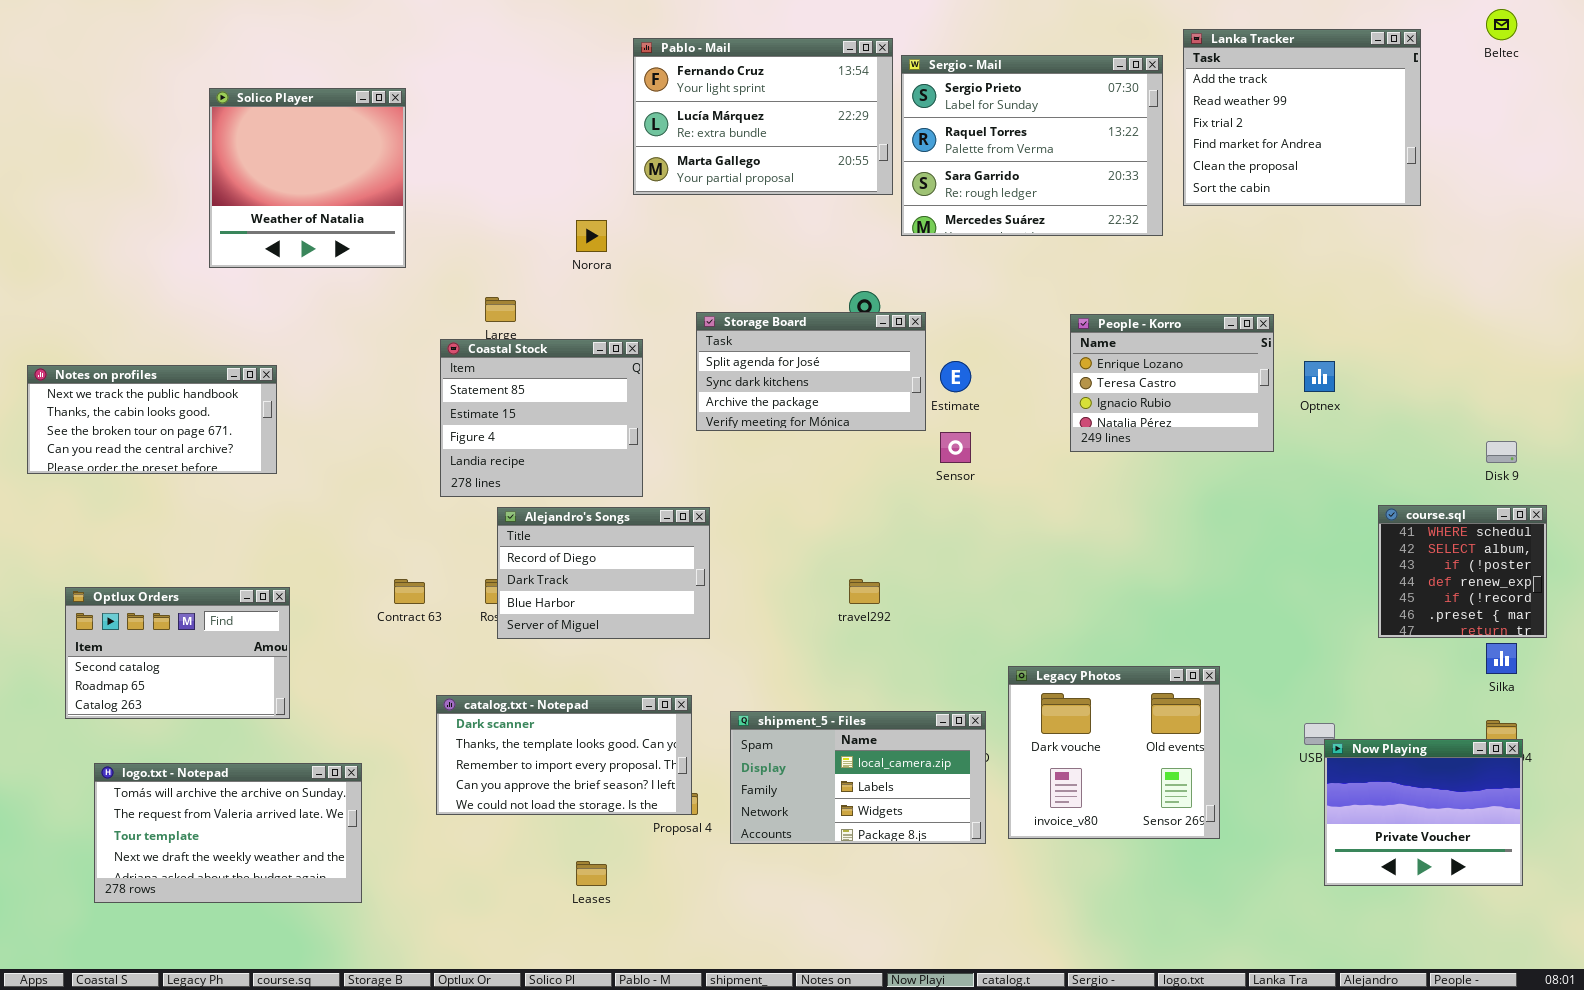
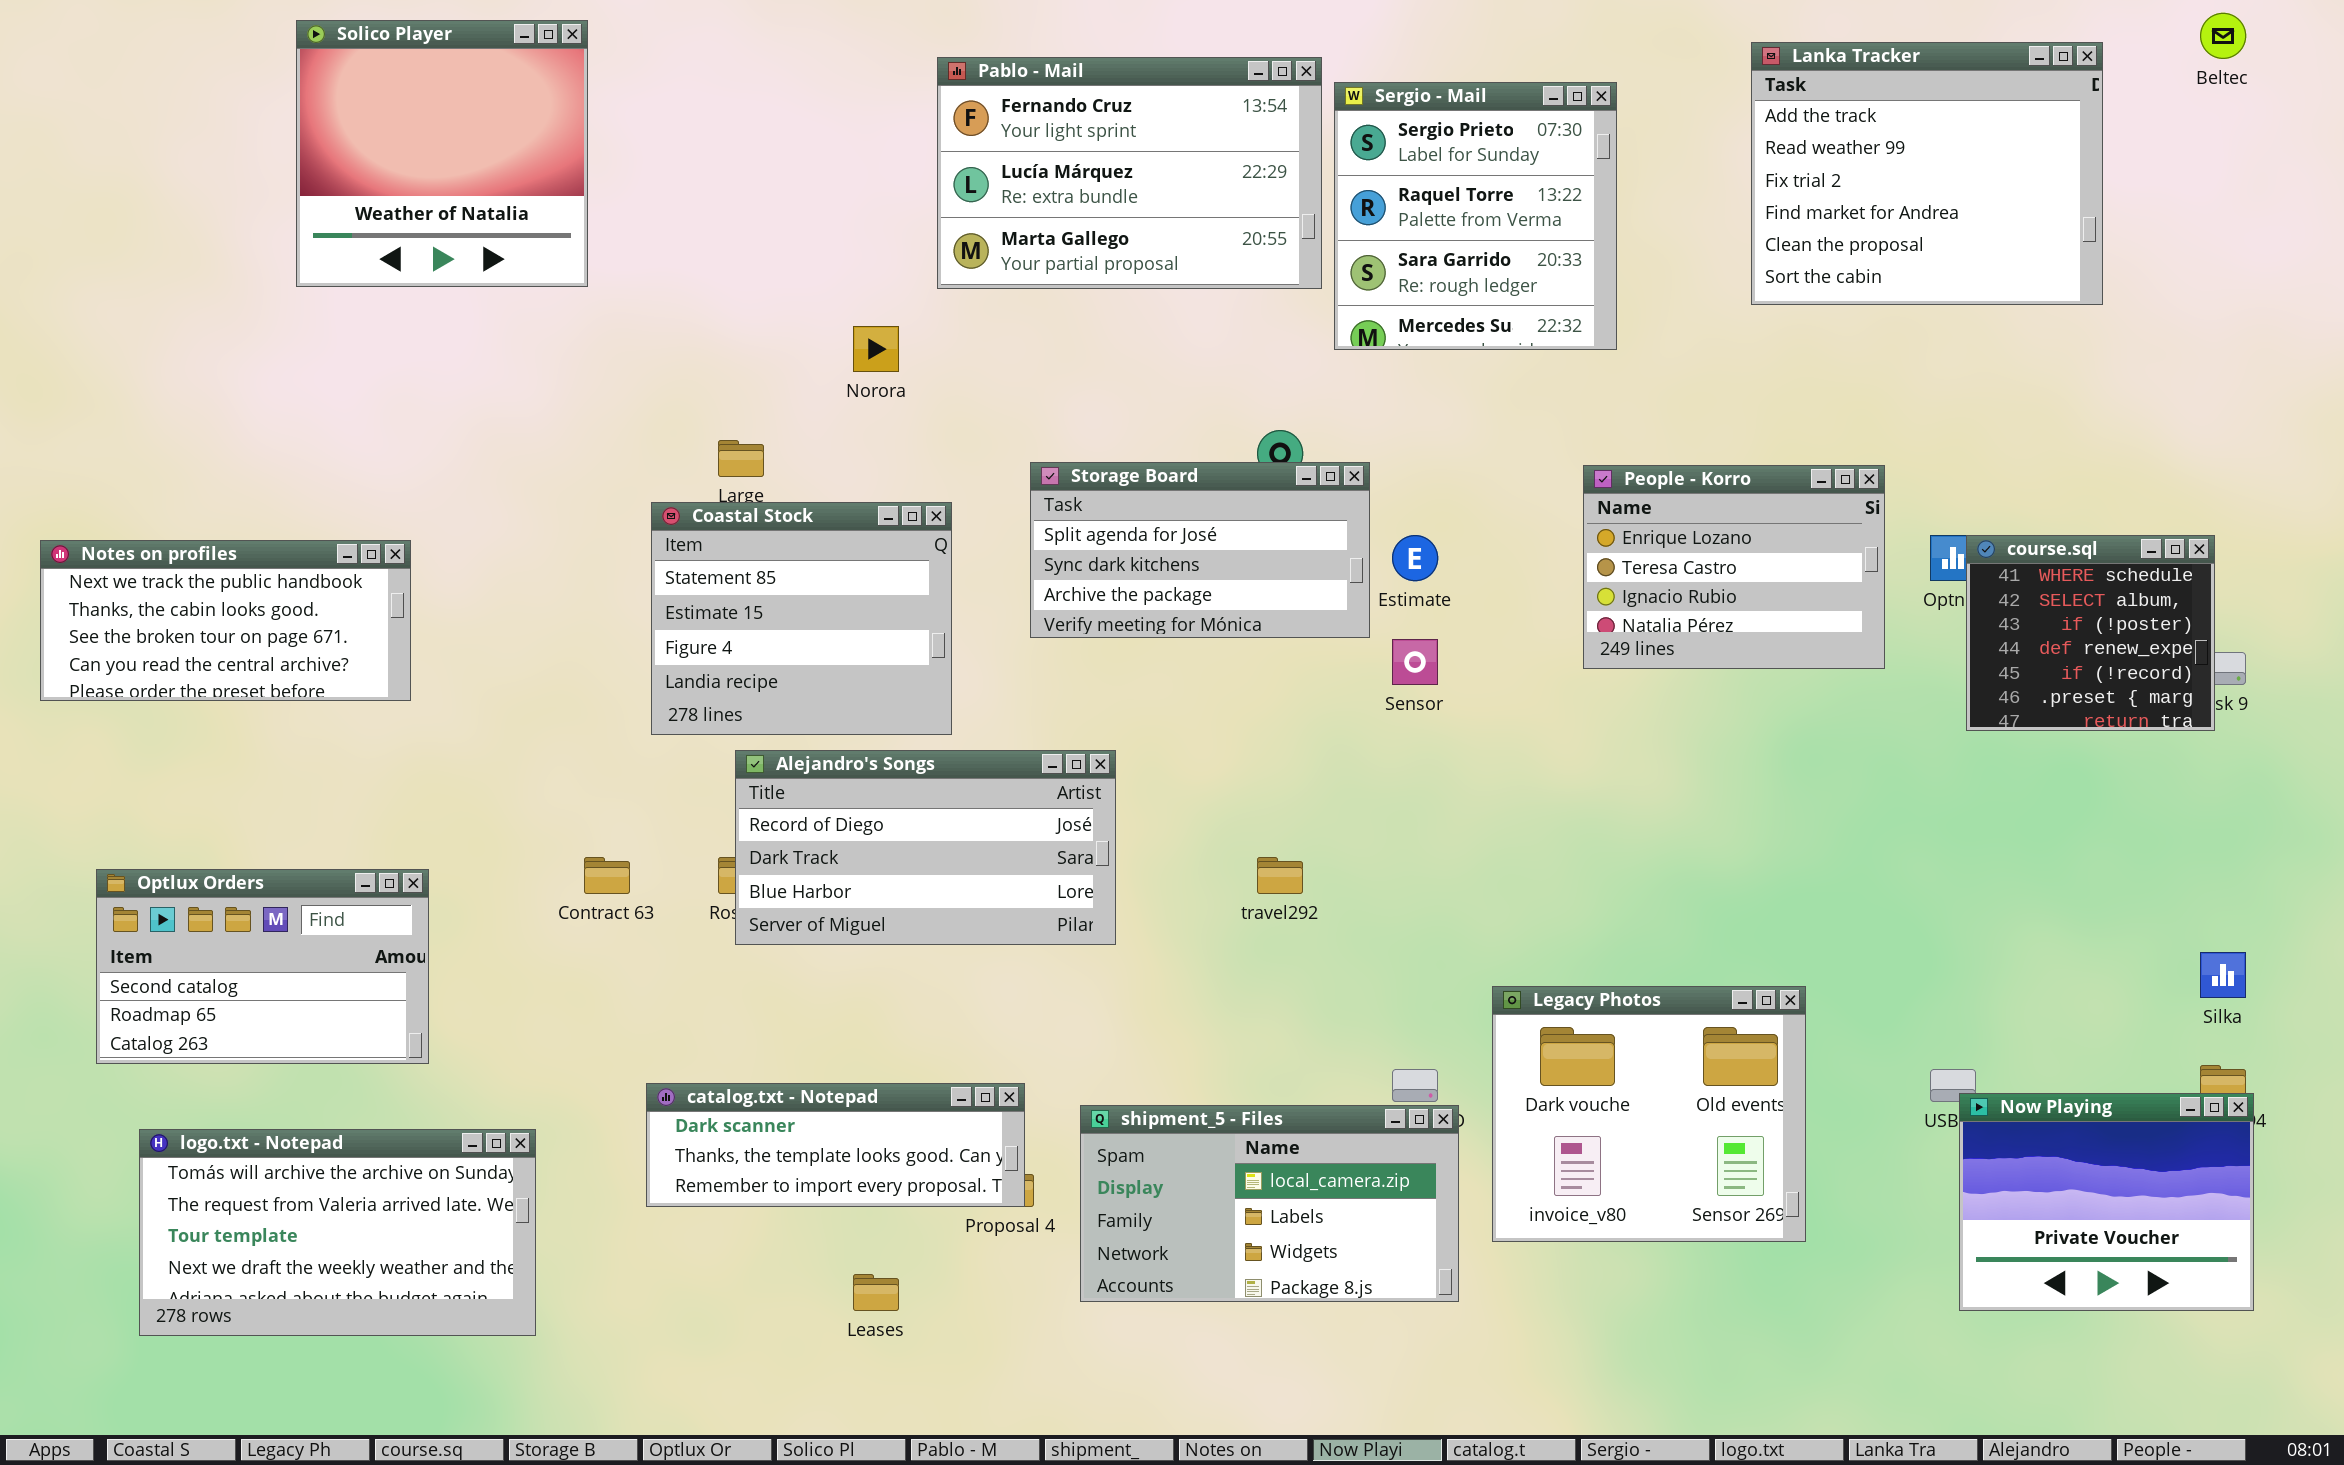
Sergio - Mail: [901,55,1163,236] -> [1334,82,1617,350], resized
Solico Player: [209,88,406,268] -> [296,20,588,287], moved
course.sql: [1378,505,1547,638] -> [1966,535,2215,731], moved
Alejandro's Songs: [497,507,710,639] -> [735,750,1116,945], resized
catalog.txt - Notepad: [436,695,692,815] -> [646,1083,1025,1207], resized
shipment_5 - Files: [730,711,986,844] -> [1080,1105,1459,1302], moved

